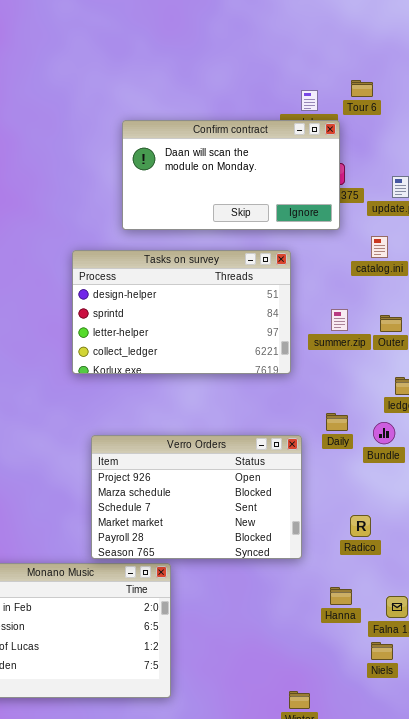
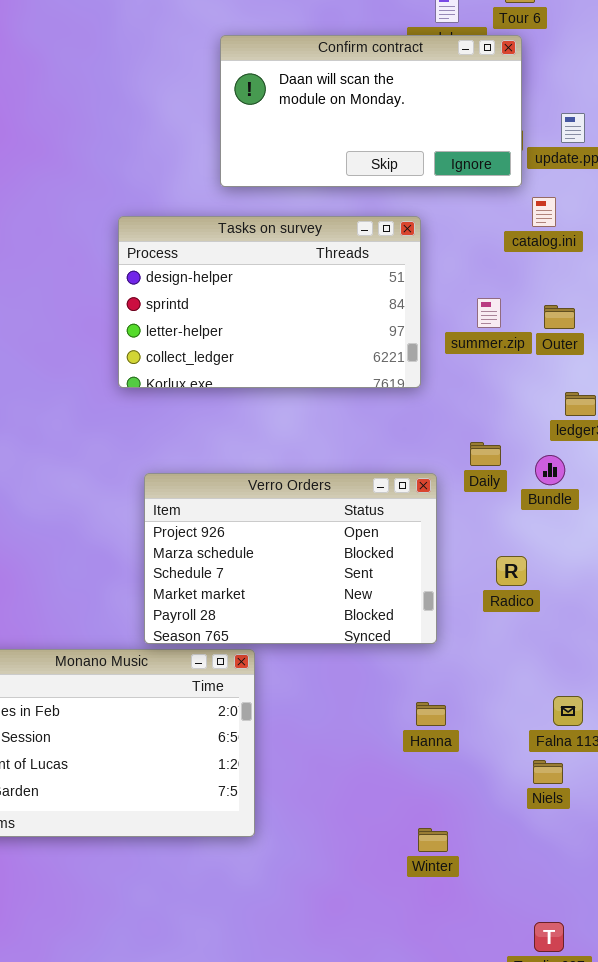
Confirm contract: [122,120,340,230] -> [220,35,522,187], moved
Radico: [350,515,371,537] -> [496,556,527,586], moved
Hanna: [330,587,352,605] -> [416,702,446,726], moved

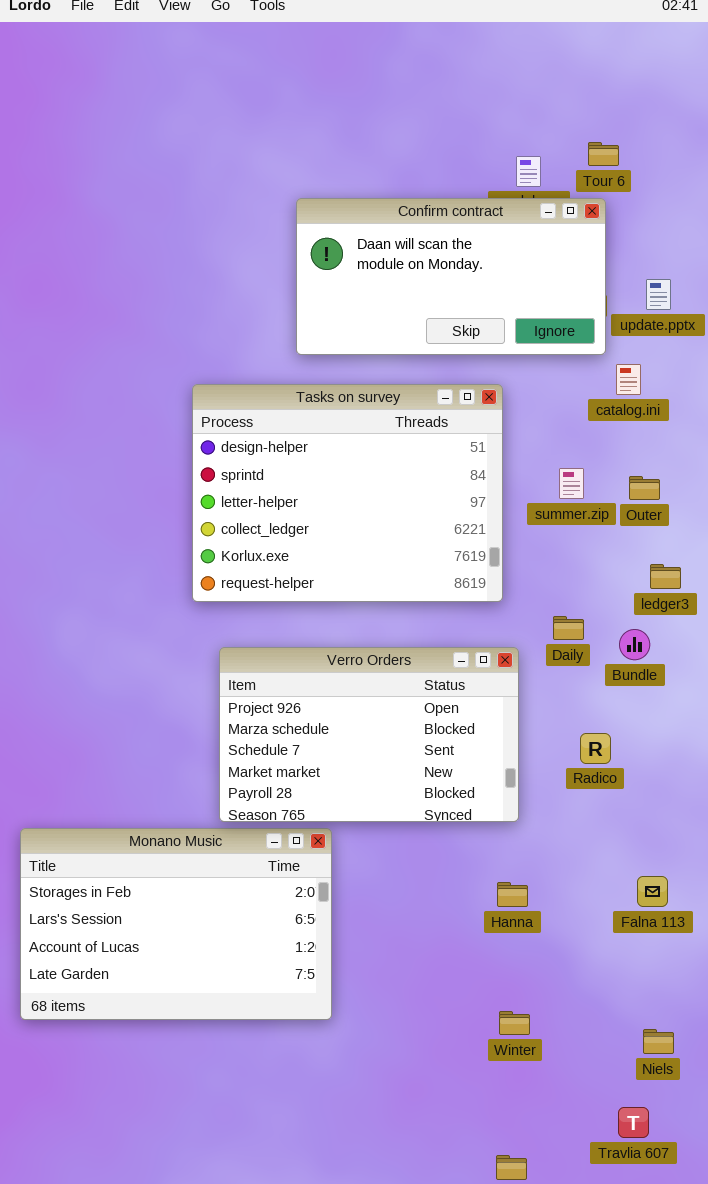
Tasks on survey: [118,216,421,388] -> [192,384,503,602], resized
Niels: [533,760,563,784] -> [643,1029,674,1054], moved

